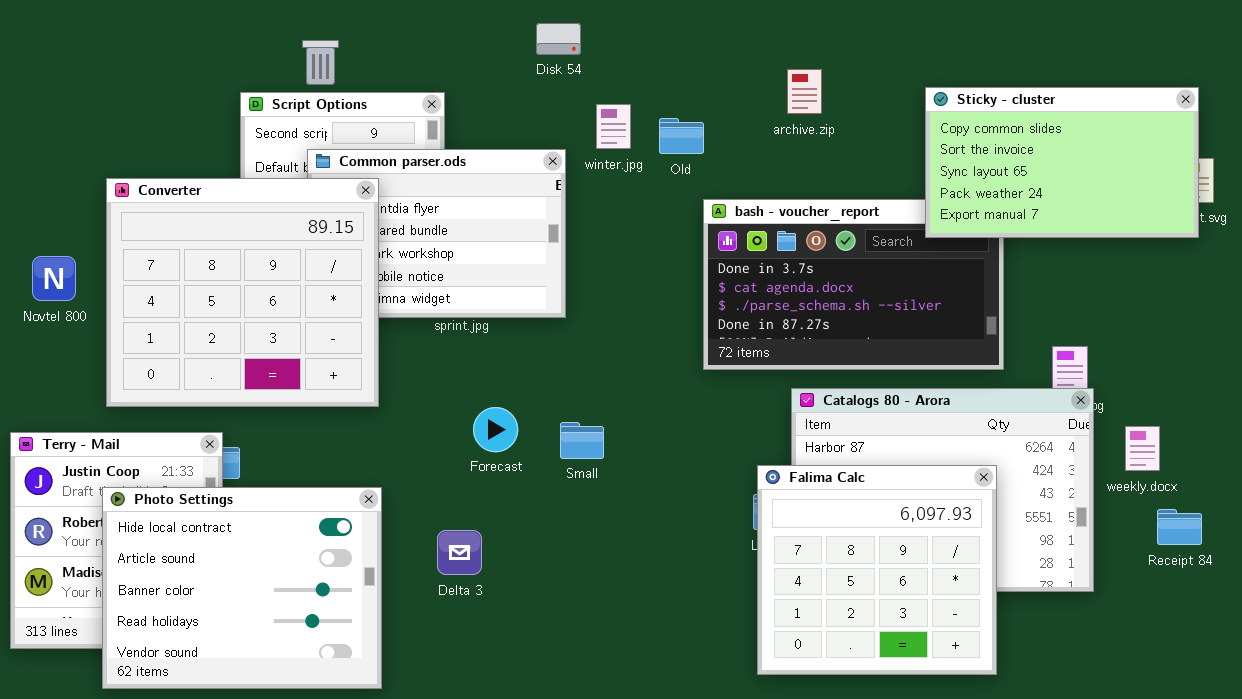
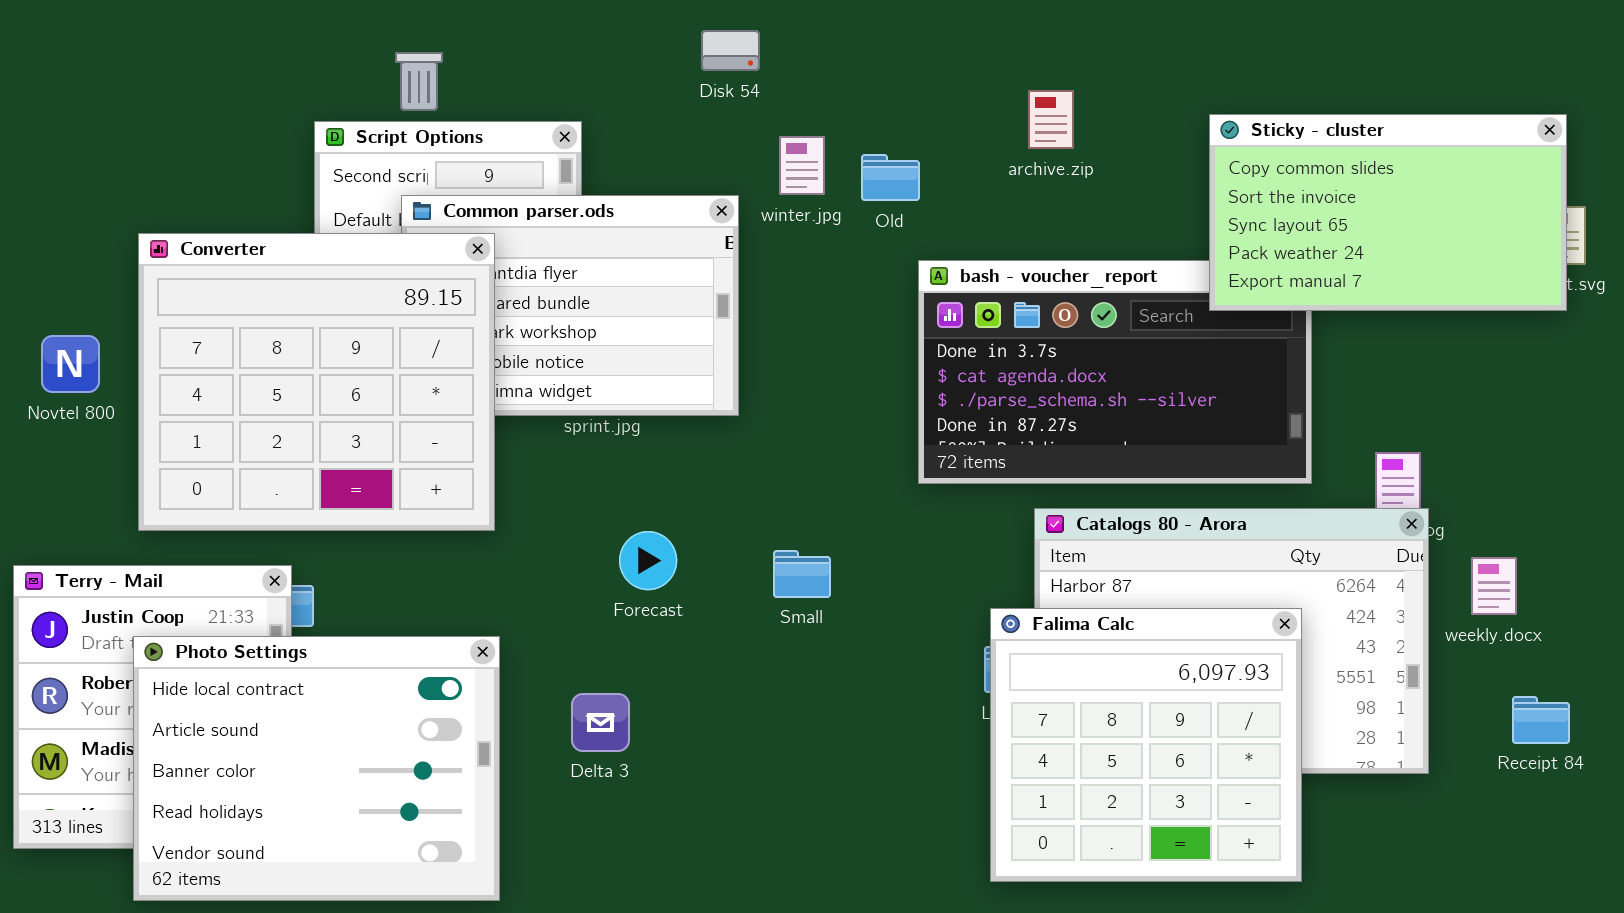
Small: [560,422,604,459] -> [773,550,831,598], moved
Receipt 84: [1157,509,1202,545] -> [1512,696,1570,744], moved

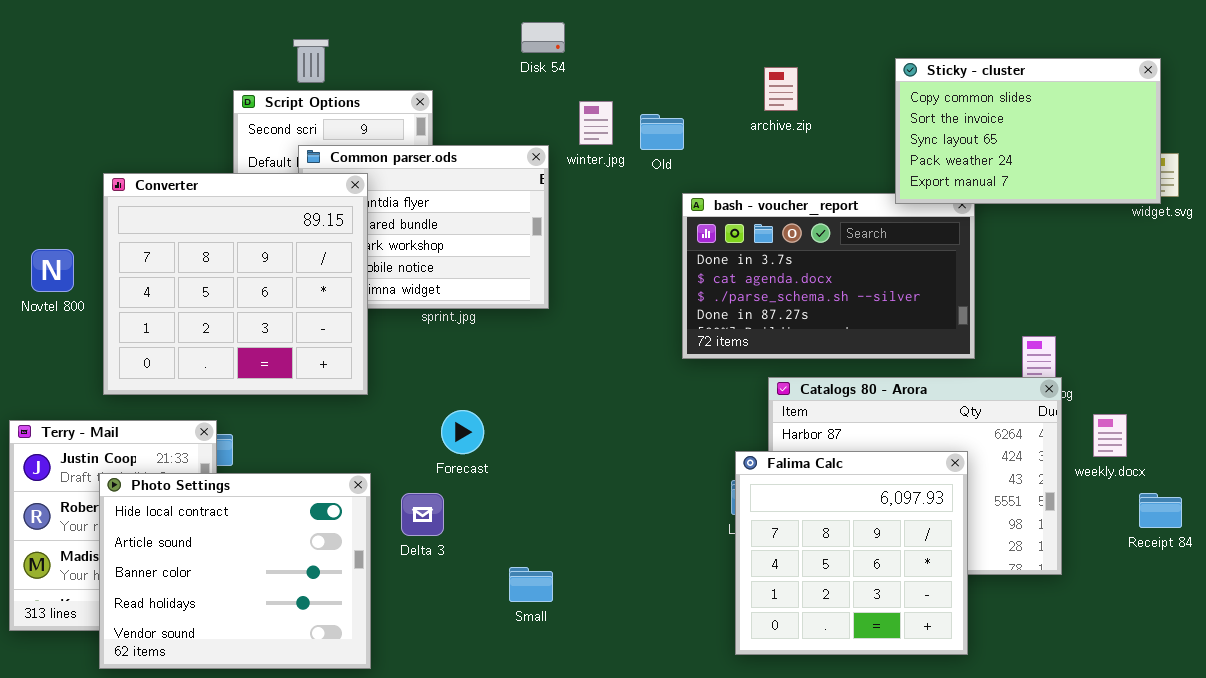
Sticky - cluster: [1209,114,1567,311] -> [895,58,1161,204], moved
Forecast: [619,531,677,590] -> [441,410,484,454], moved
Small: [773,550,831,598] -> [509,567,553,602], moved
Delta 3: [571,693,630,752] -> [401,493,444,536], moved
Receipt 84: [1512,696,1570,744] -> [1139,493,1182,528], moved

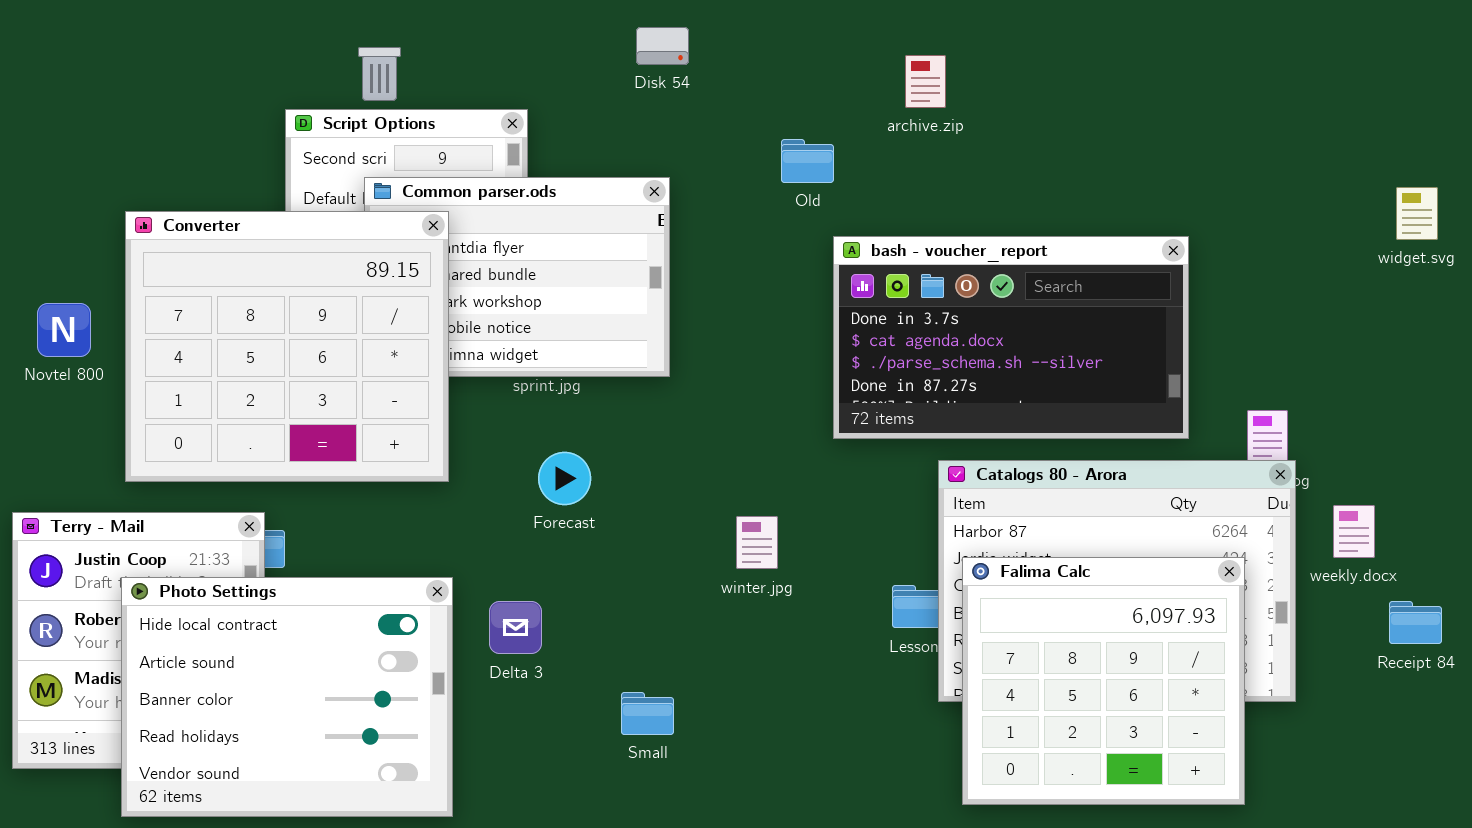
Sticky - cluster: [895,58,1161,204] -> none, closed
archive.zip: [764,67,798,111] -> [905,55,946,108], moved
winter.jpg: [579,101,613,145] -> [736,516,778,569], moved
Forecast: [441,410,484,454] -> [538,452,591,505], moved
Falima Calc: [735,451,968,655] -> [962,557,1245,805], moved

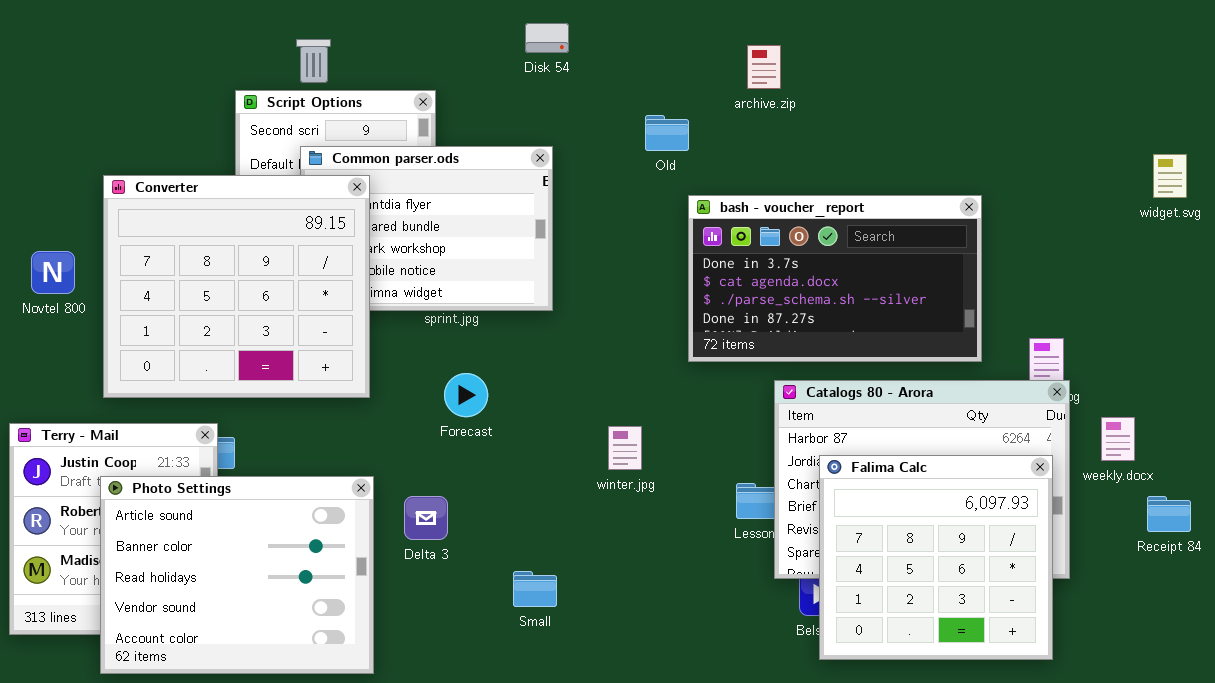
Falima Calc: [962,557,1245,805] -> [819,455,1053,660], moved
Photo Settings: [121,577,453,817] -> [100,476,374,674], scrolled down 1 row

